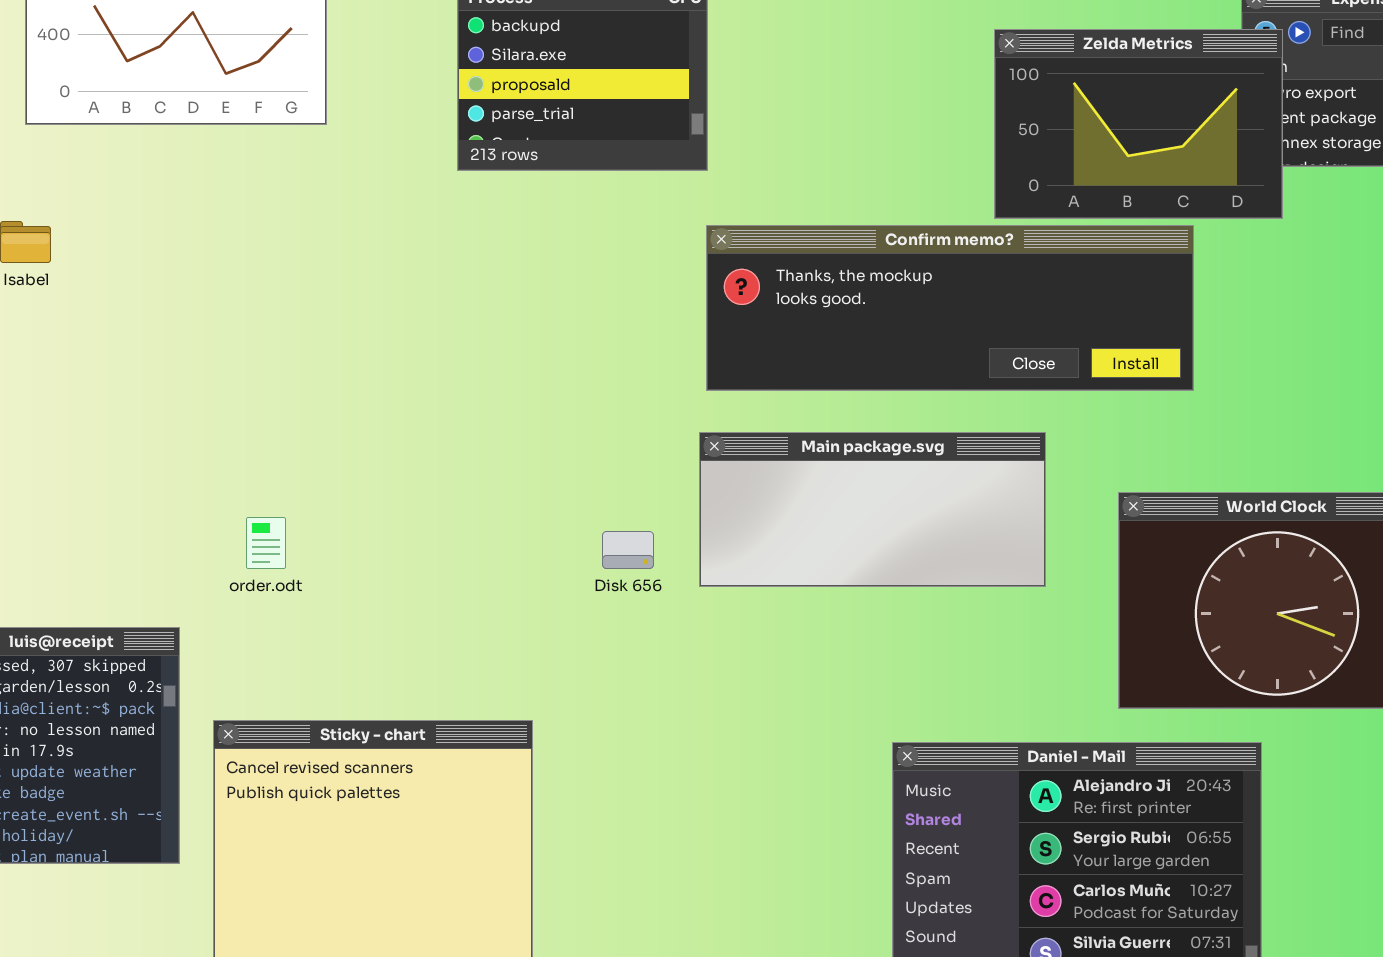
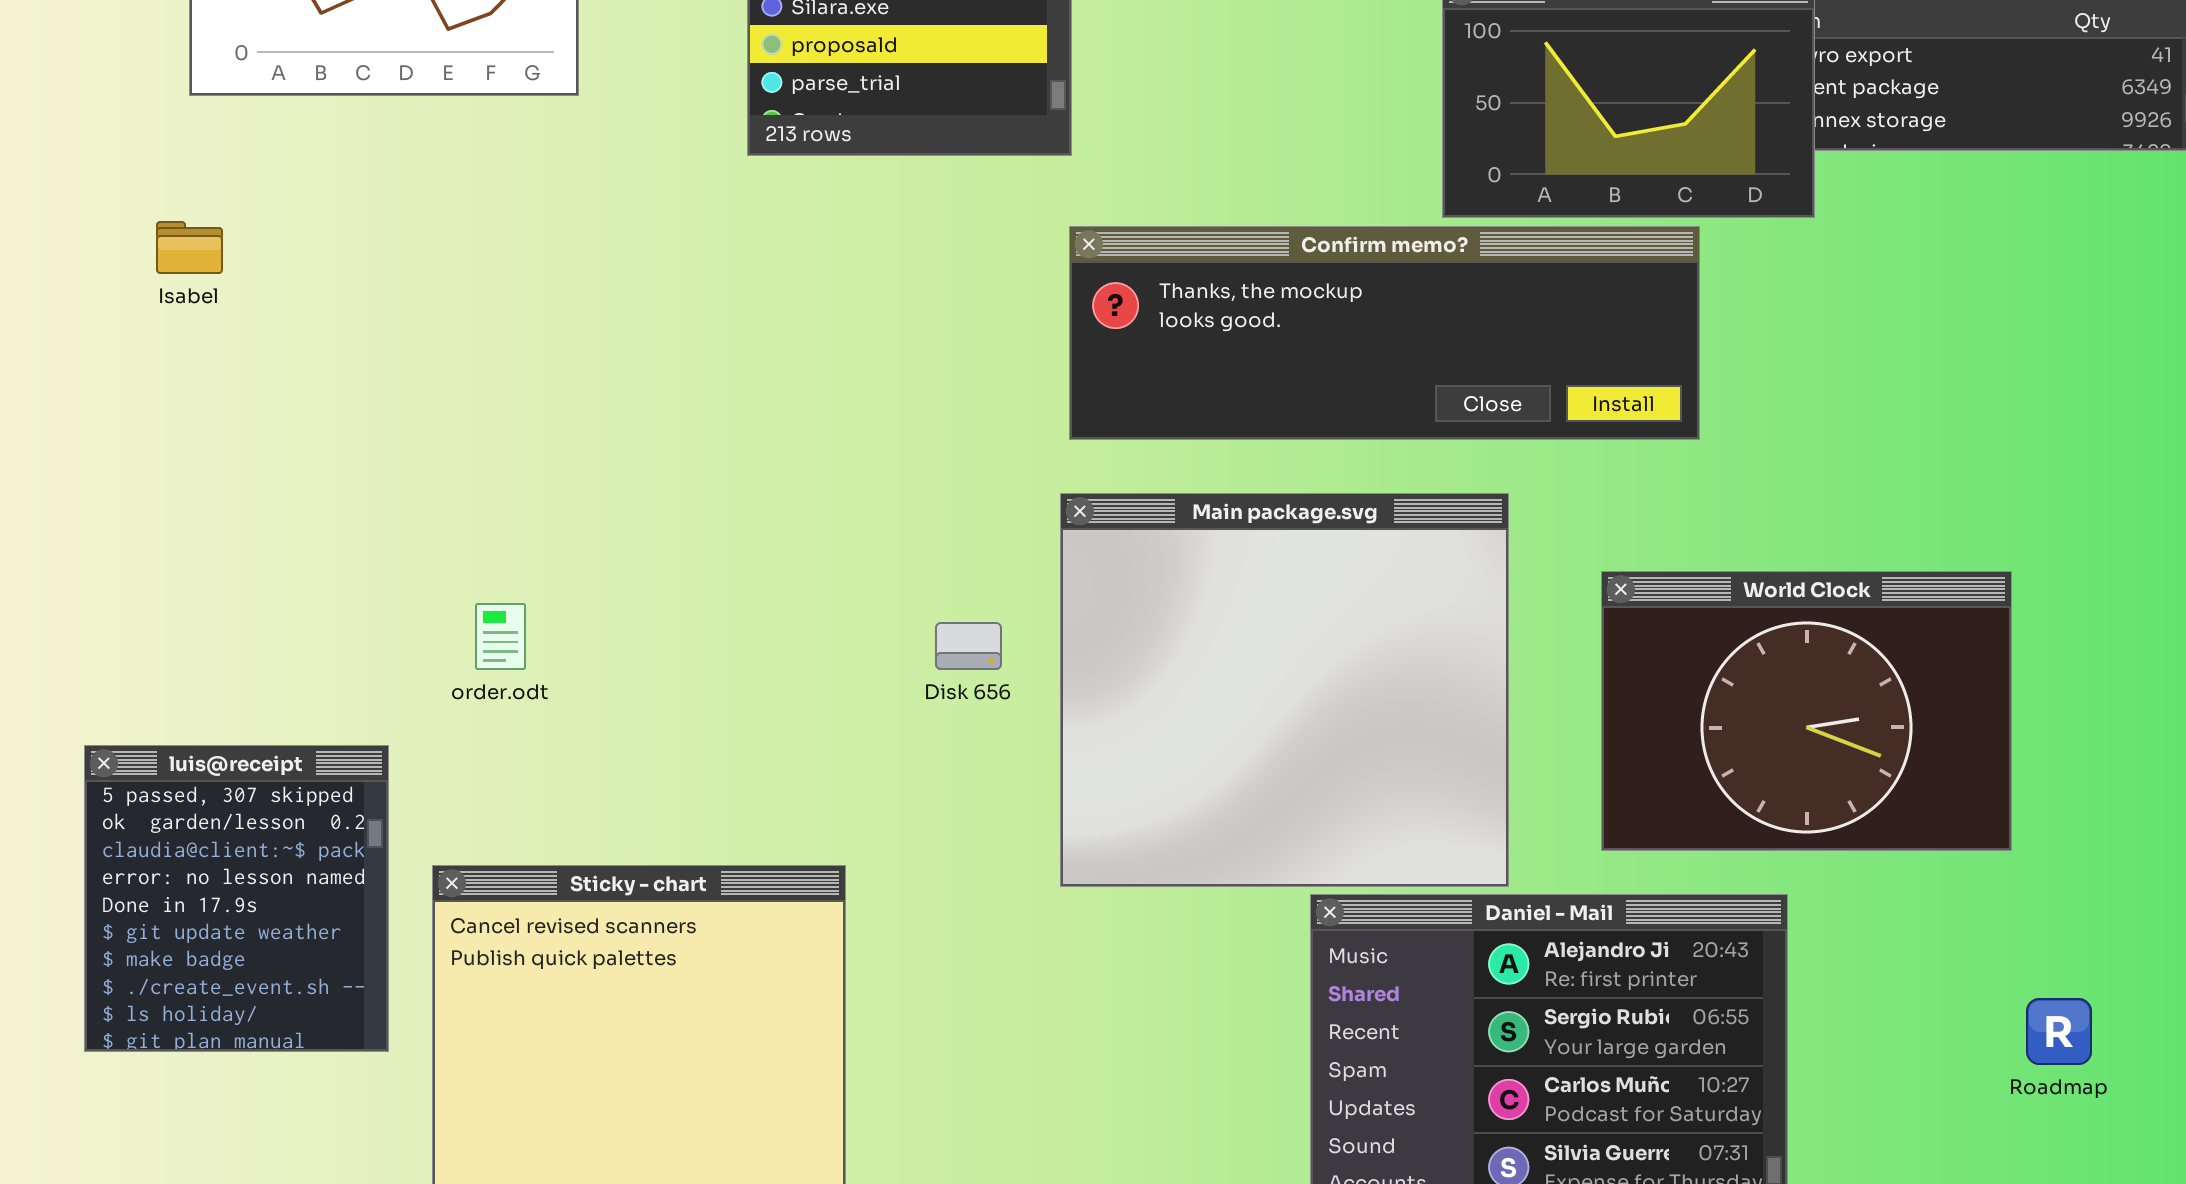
Main package.svg: [699,432,1046,587] -> [1060,493,1509,887], resized

